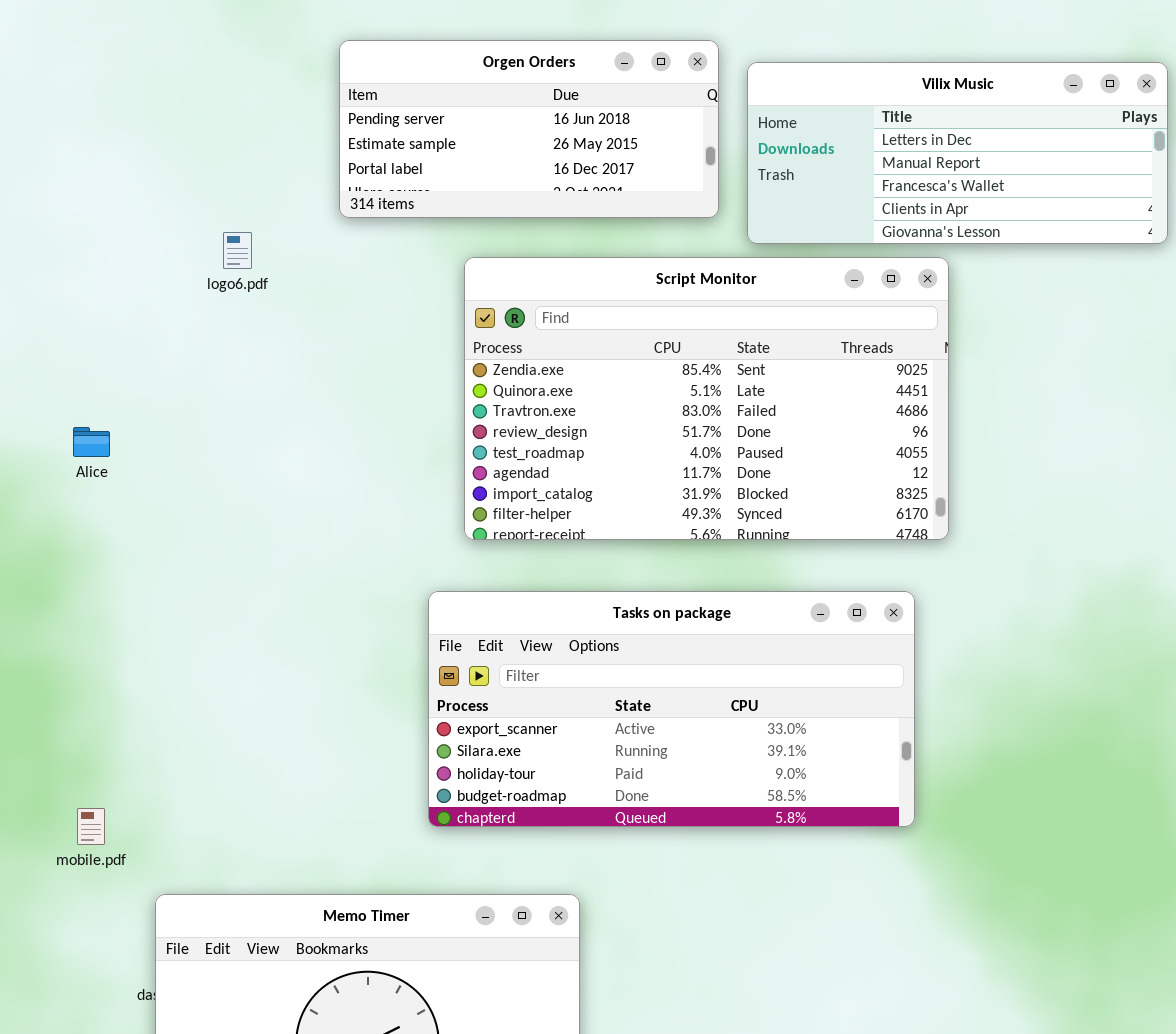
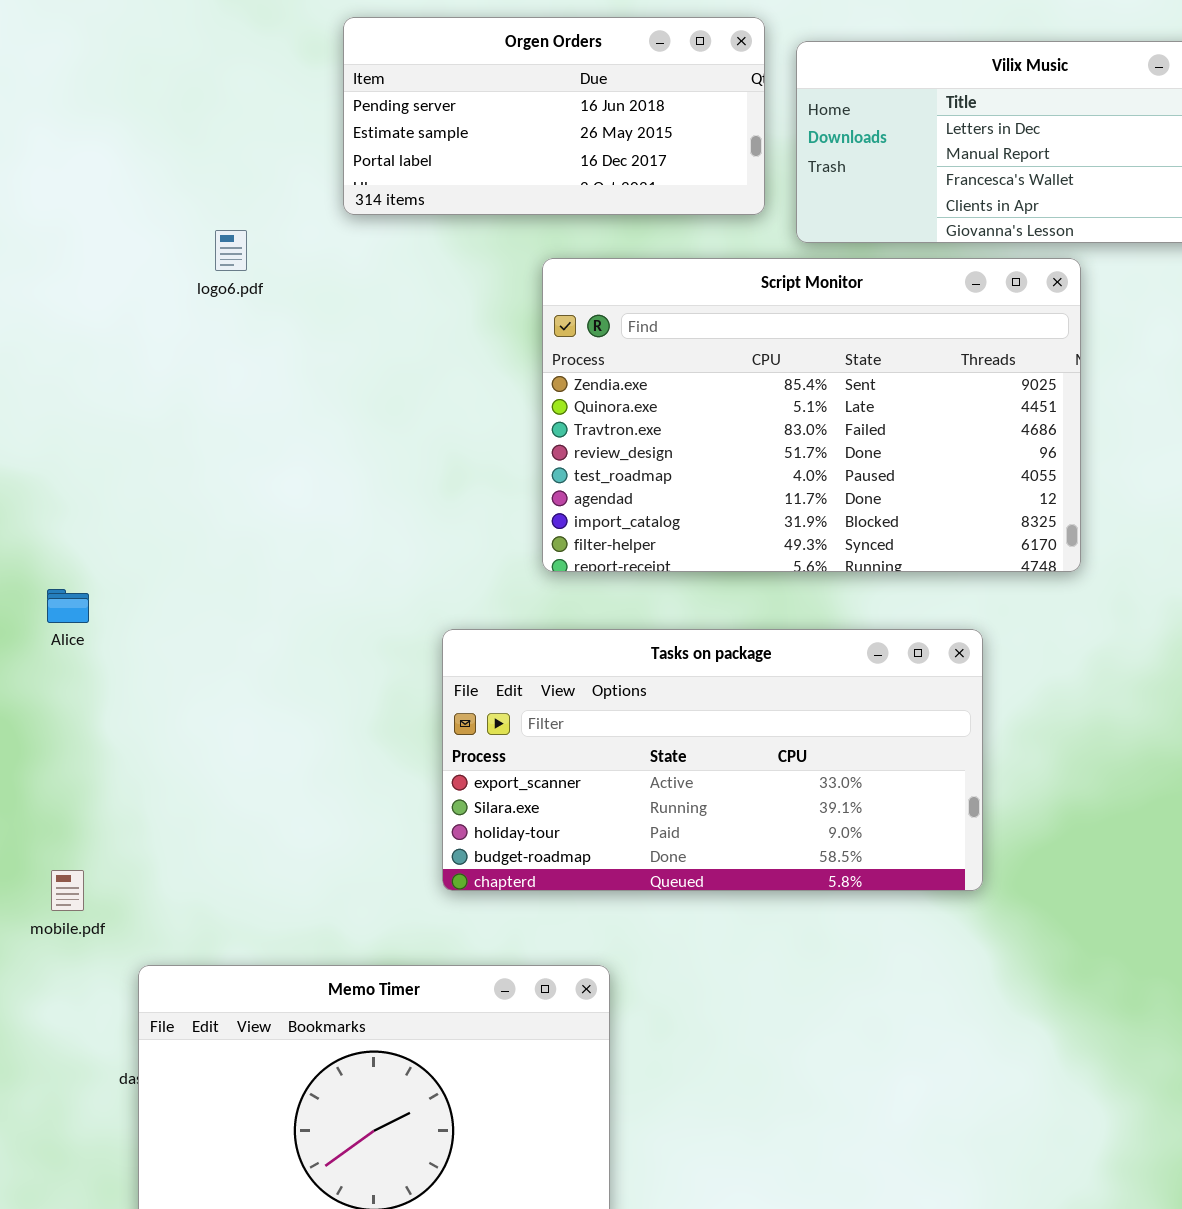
Script Monitor: [464,257,949,540] -> [542,258,1081,572], moved
Alice: [73,427,110,457] -> [47,589,89,623], moved

